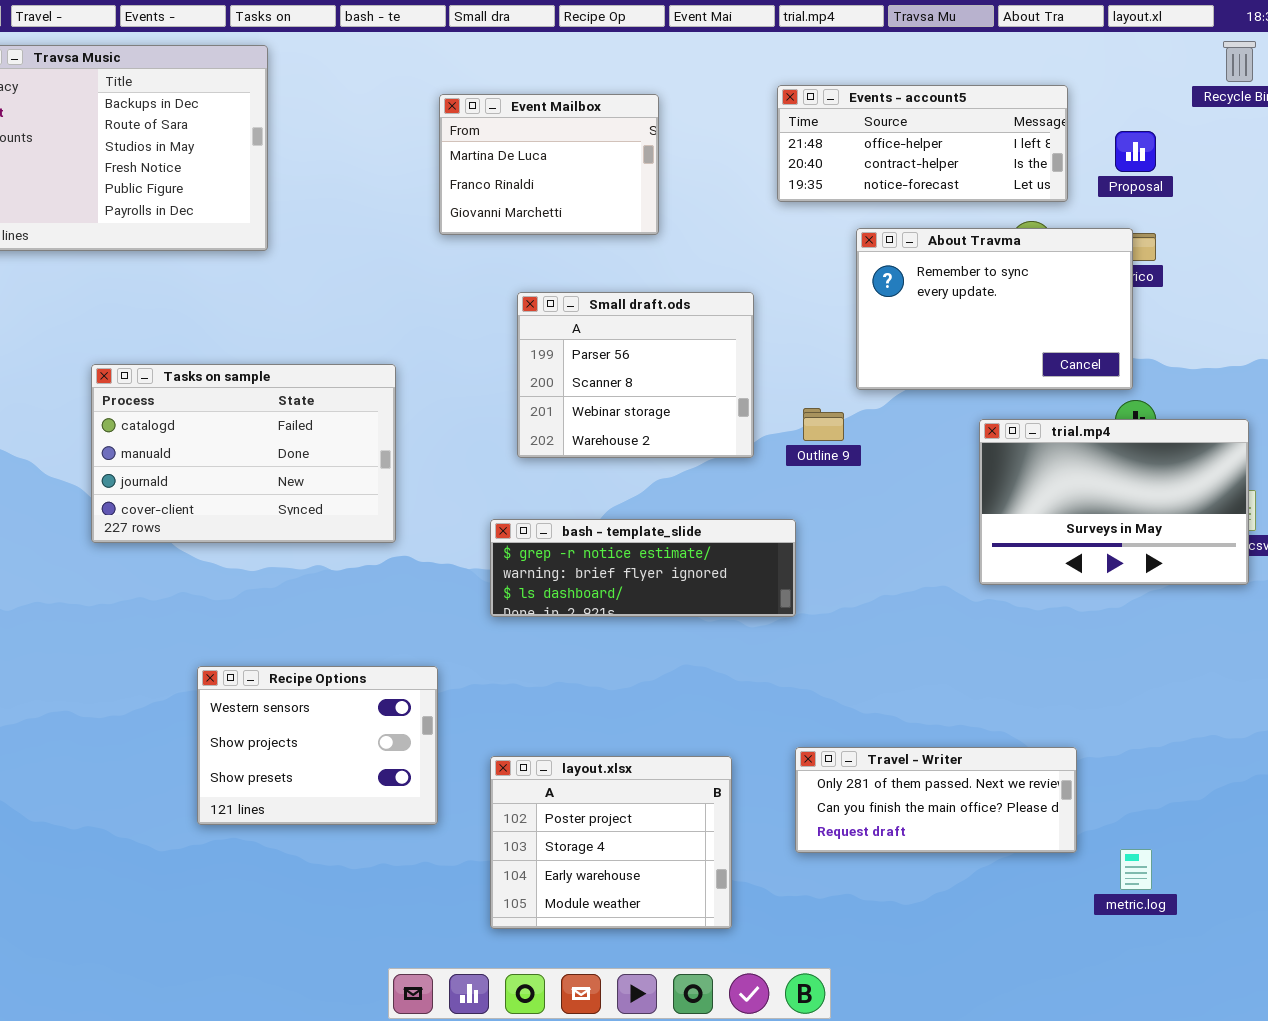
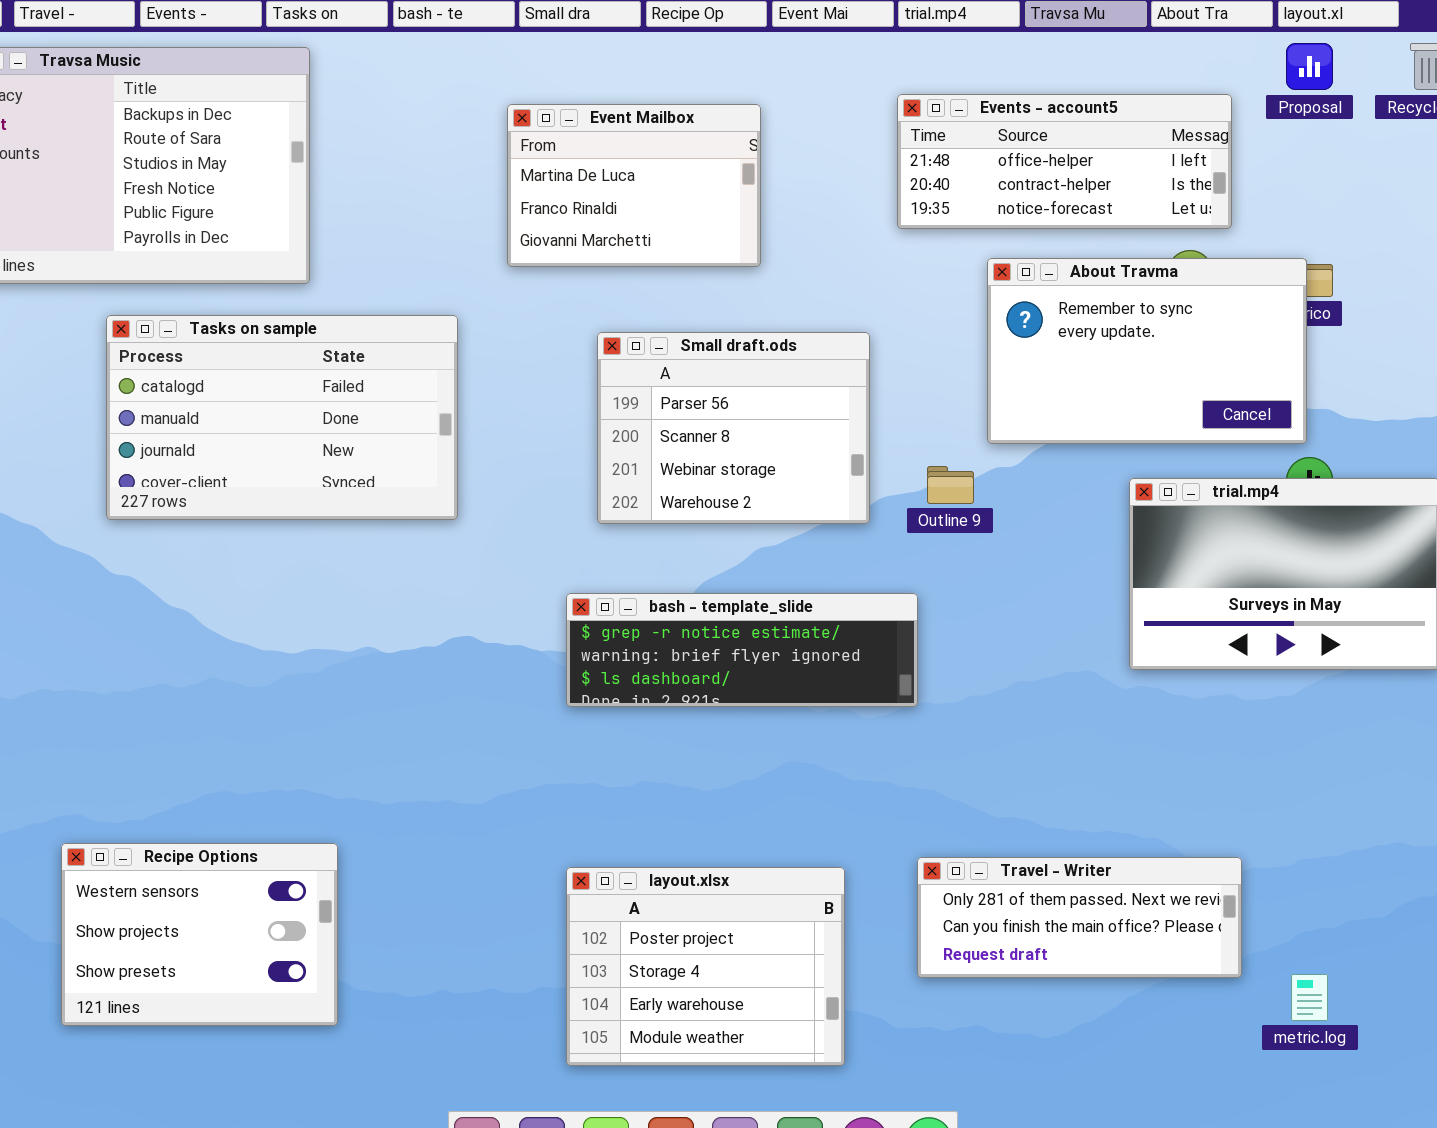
Proposal: [1115,131,1156,172] -> [1286,43,1333,90], moved
Tasks on sample: [91,364,396,543] -> [106,315,458,520], moved
Recipe Options: [197,666,438,825] -> [61,843,338,1026], moved

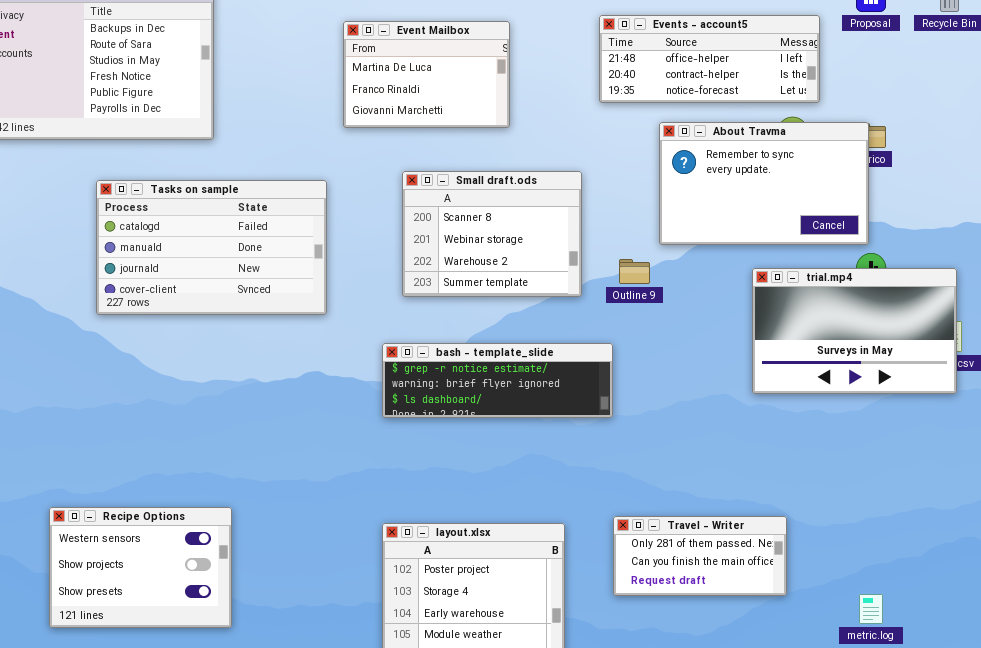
Tasks on sample: [106,315,458,520] -> [96,180,327,315], moved
Small draft.ods: [597,332,870,524] -> [402,171,582,297], scrolled down 1 row
Travel - Writer: [917,857,1242,978] -> [613,516,787,596], resized

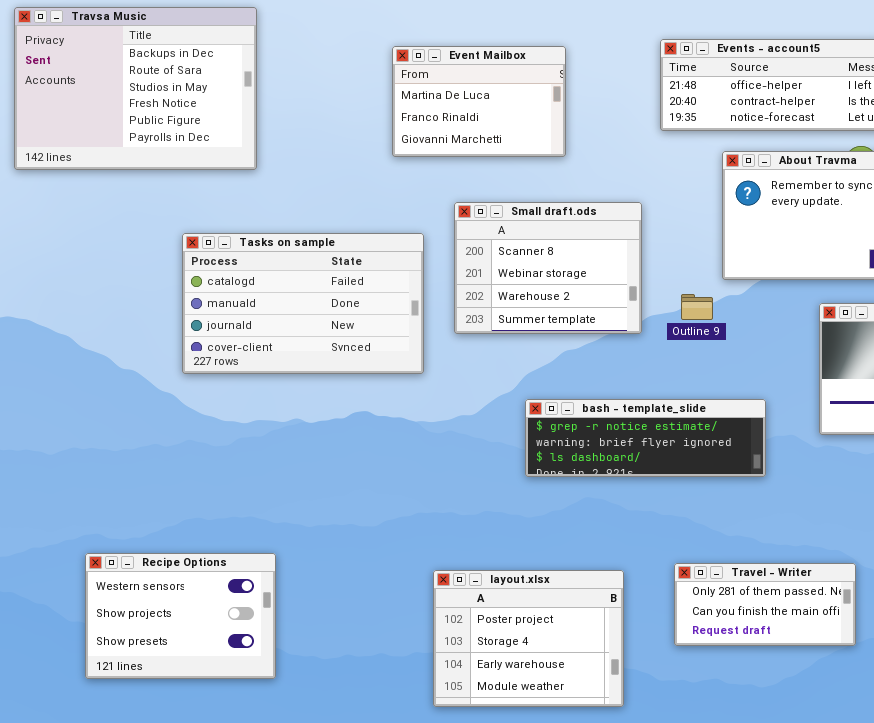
Tasks on sample: [96,180,327,315] -> [182,233,424,374], moved
bash - template_slide: [382,343,613,418] -> [525,399,766,477], moved

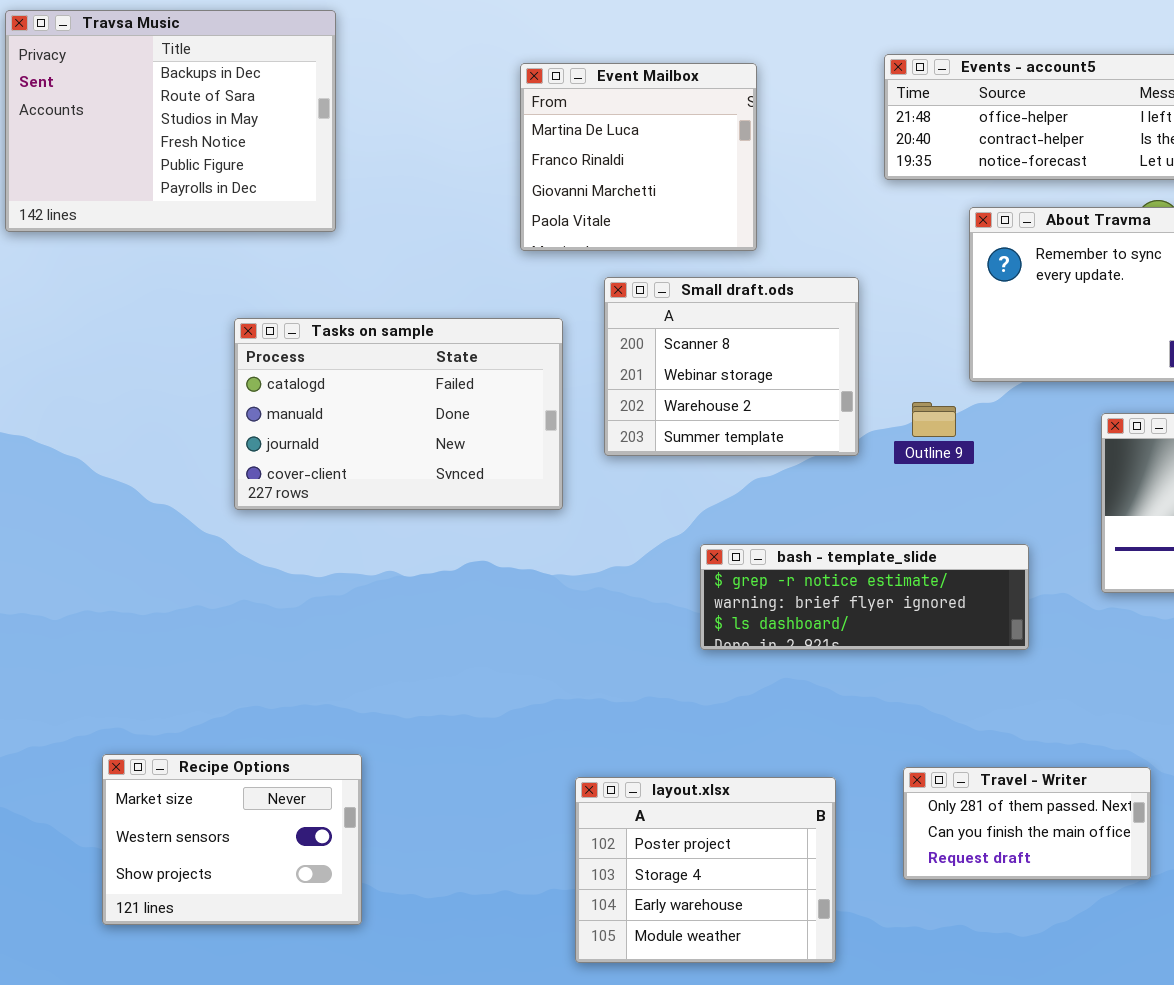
Event Mailbox: [392,46,566,157] -> [520,63,757,251], resized
Recipe Options: [85,553,276,679] -> [102,754,362,925], scrolled up 1 row

